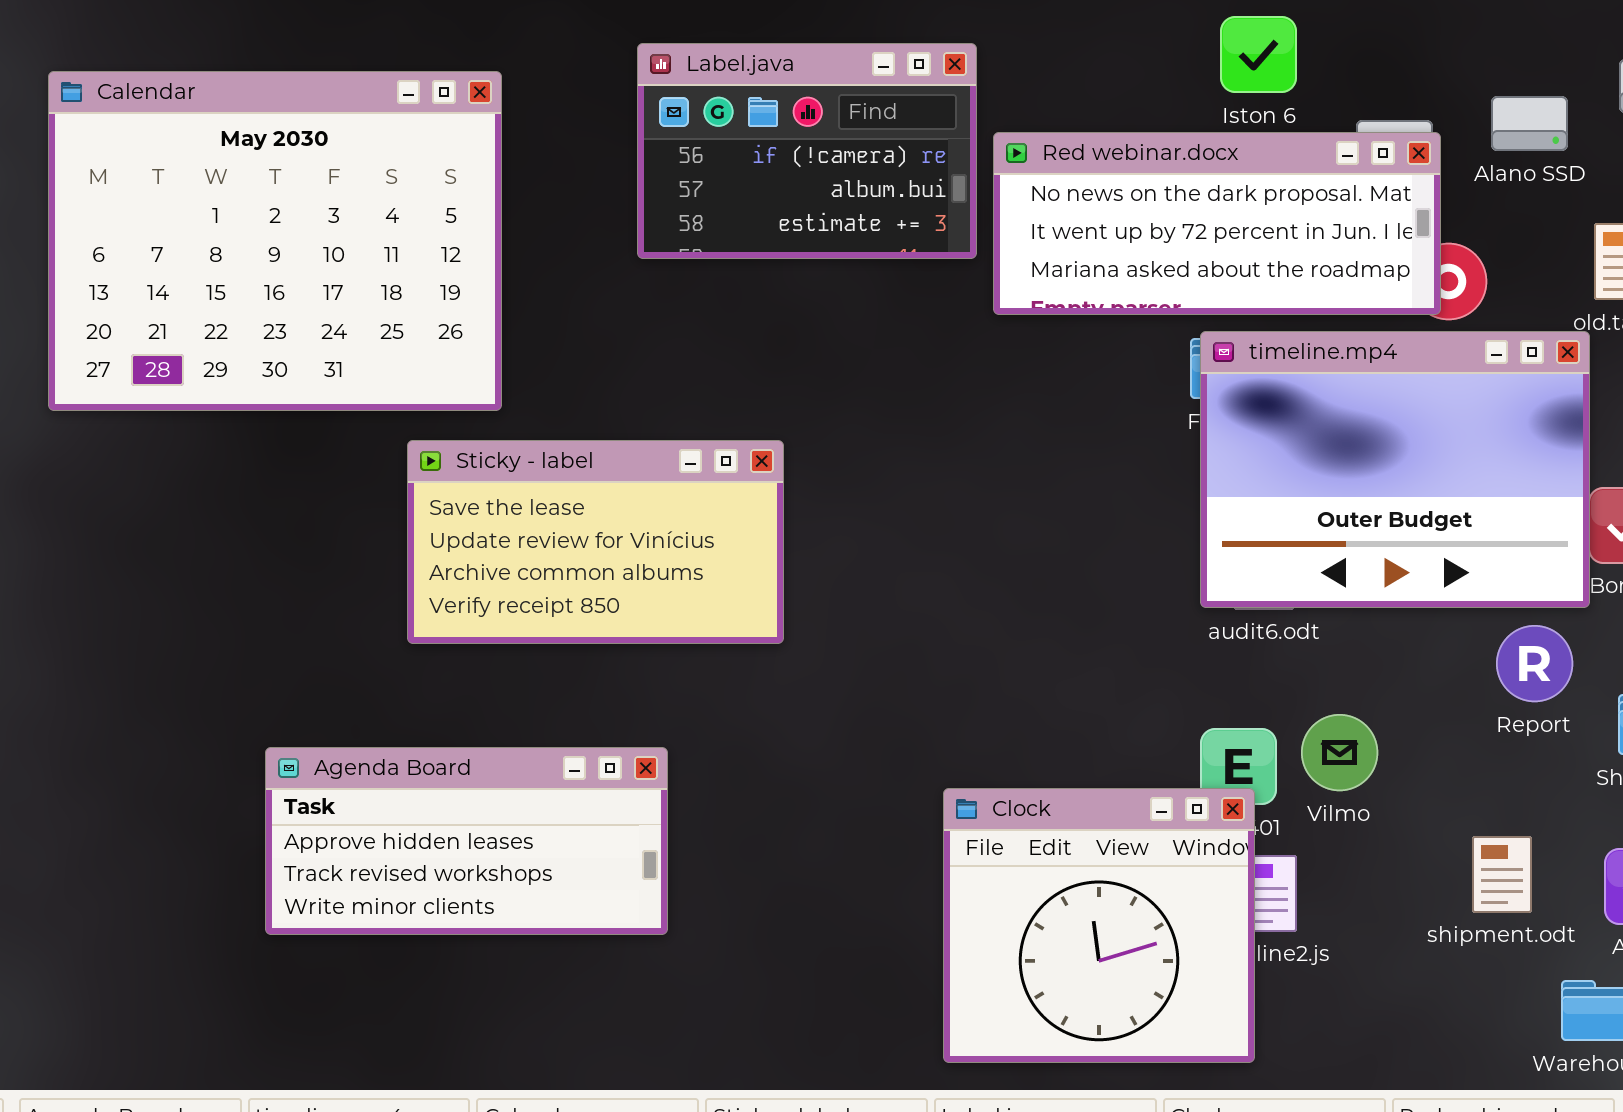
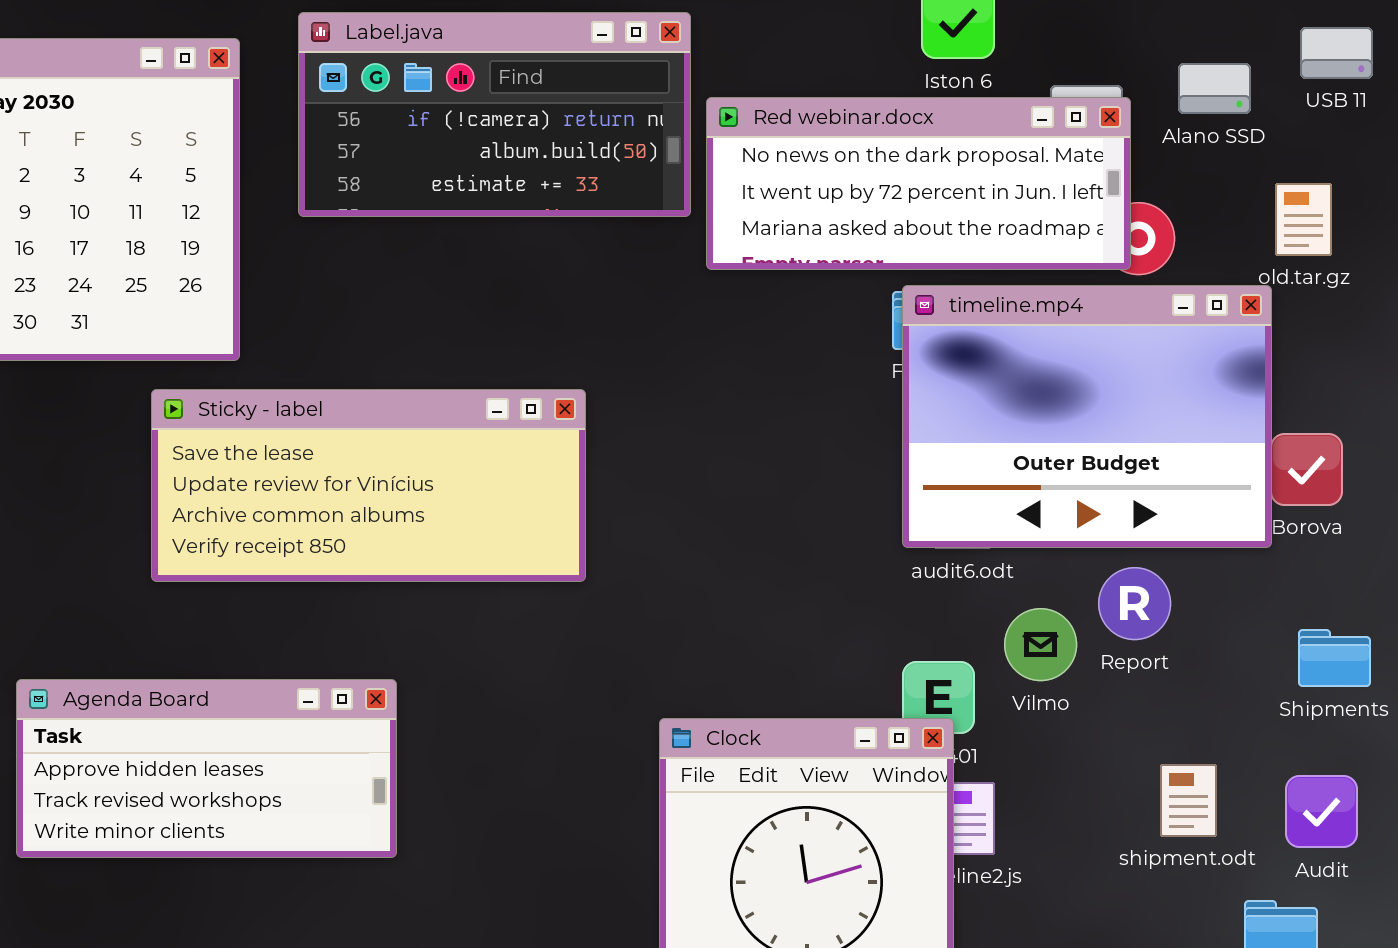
Label.java: [637,43,977,259] -> [298,12,691,217], resized
Sticky - label: [407,440,784,644] -> [151,389,586,582], resized
Report: [1496,625,1573,702] -> [1098,567,1171,640], moved
Vilmo: [1301,714,1378,791] -> [1004,608,1077,681], moved

